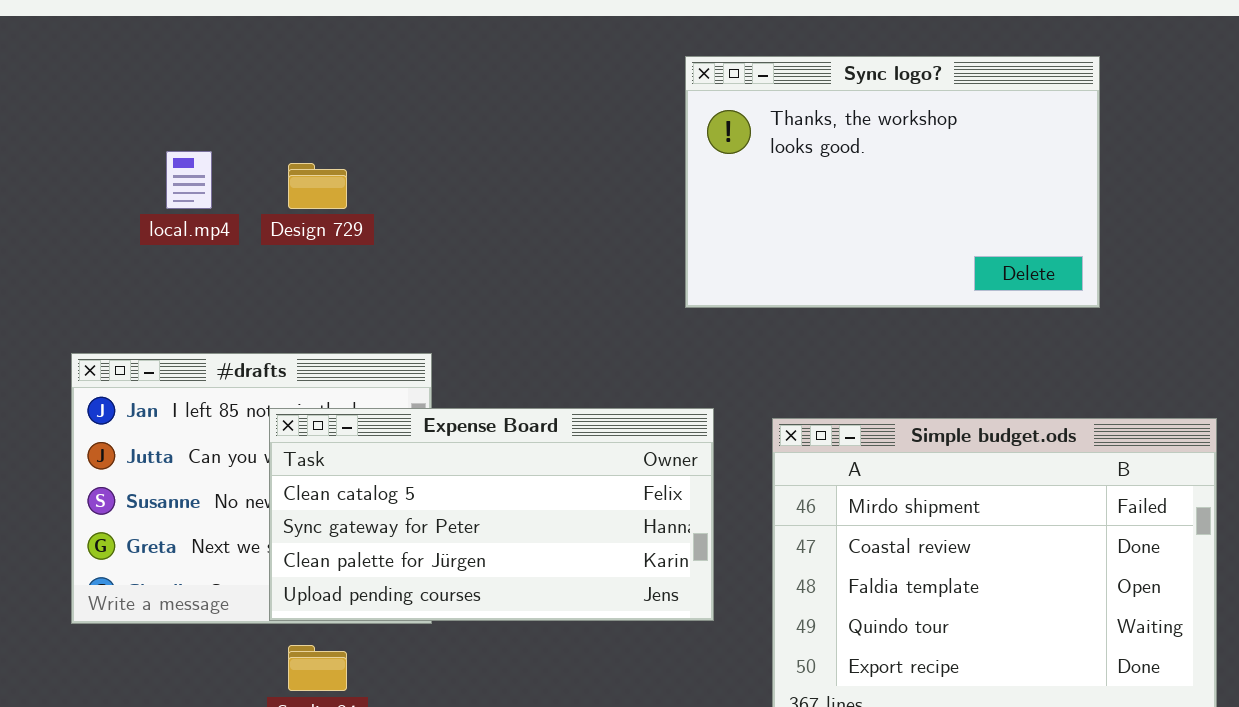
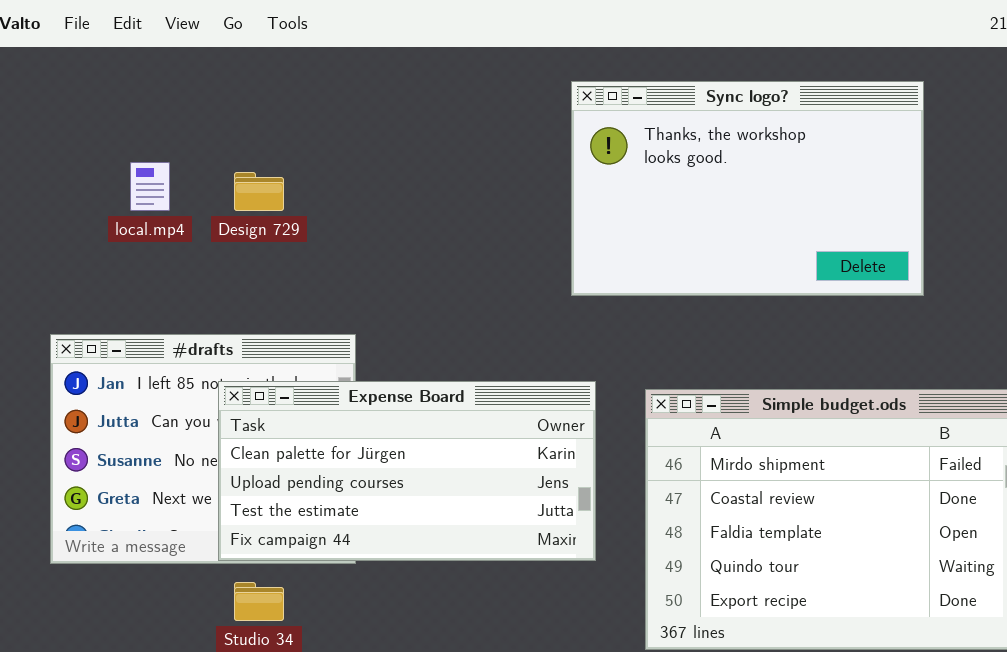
Expense Board: [269,408,714,621] -> [218,381,596,561], scrolled down 2 rows

